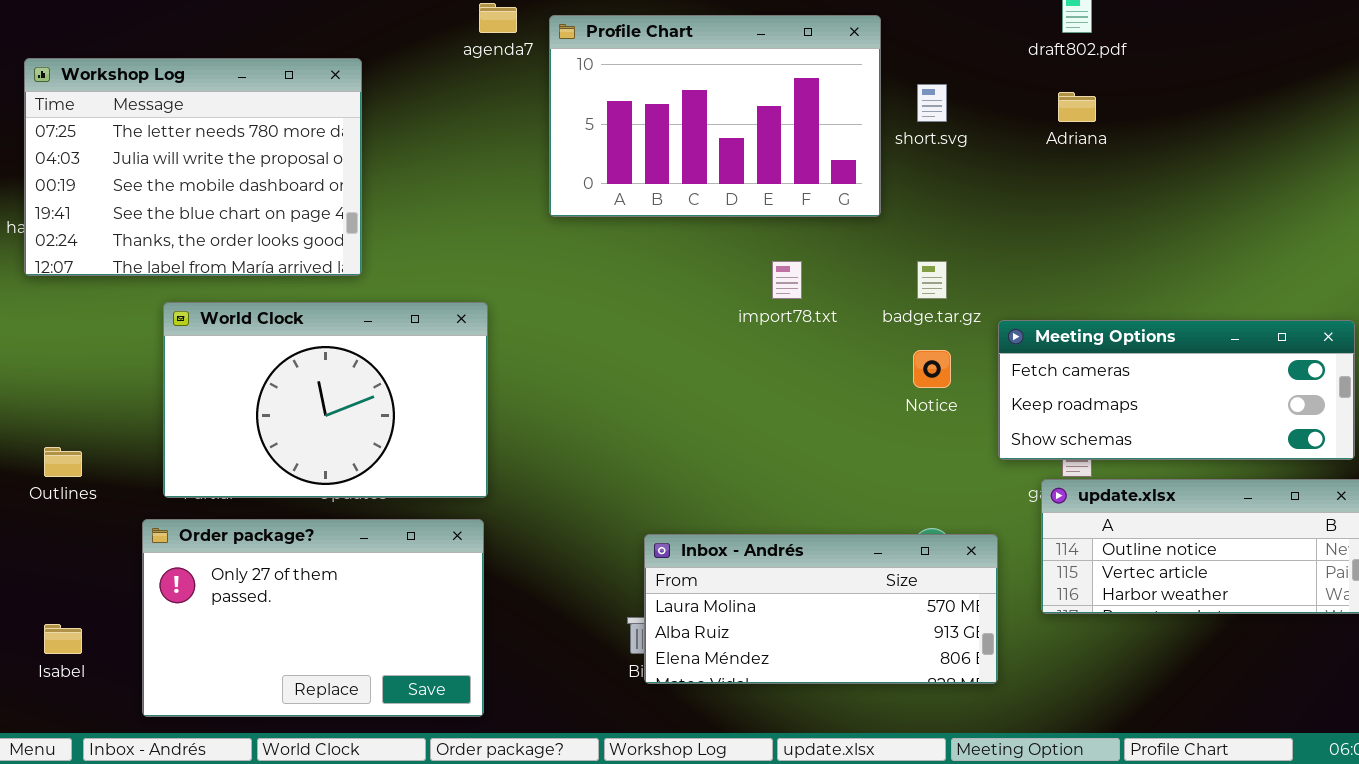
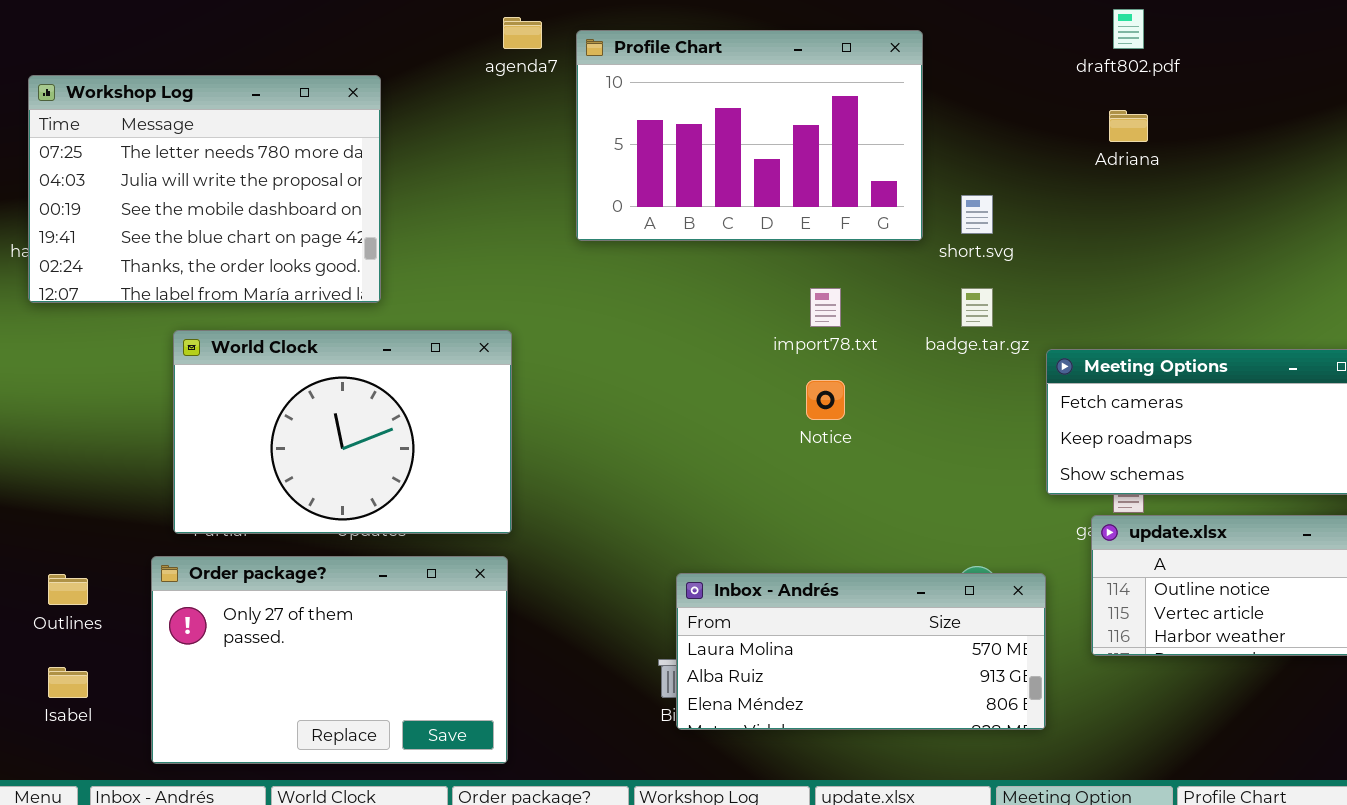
short.svg: [917,84,947,122] -> [961,195,993,234], moved
Notice: [913,350,951,388] -> [806,380,845,420], moved
Outlines: [44,447,82,477] -> [48,574,88,605], moved

